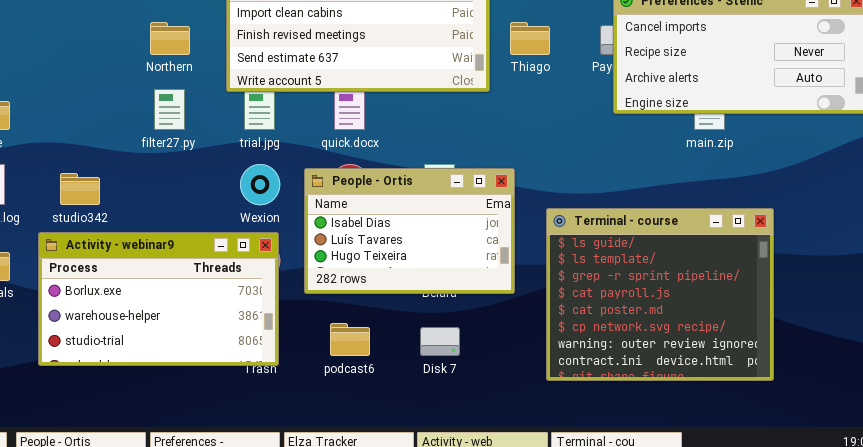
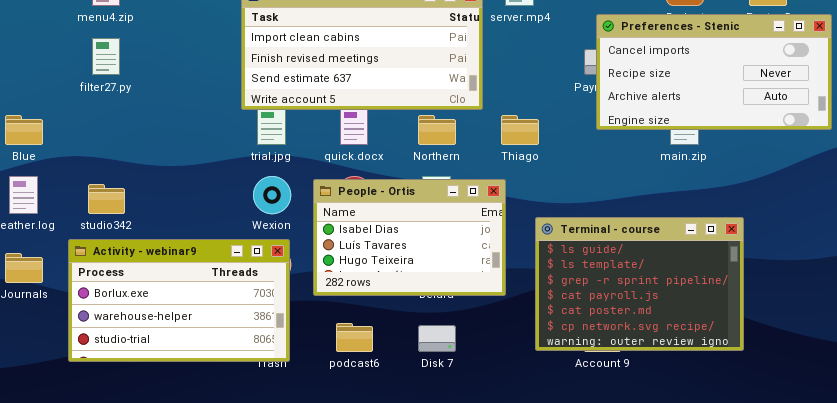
Northern: [150,22,190,55] -> [418,115,456,145], moved
Thiago: [510,22,550,55] -> [501,115,539,145], moved
filter27.py: [154,89,185,130] -> [92,38,120,75], moved
Terminal - course: [546,208,774,381] -> [535,217,744,351], resized

